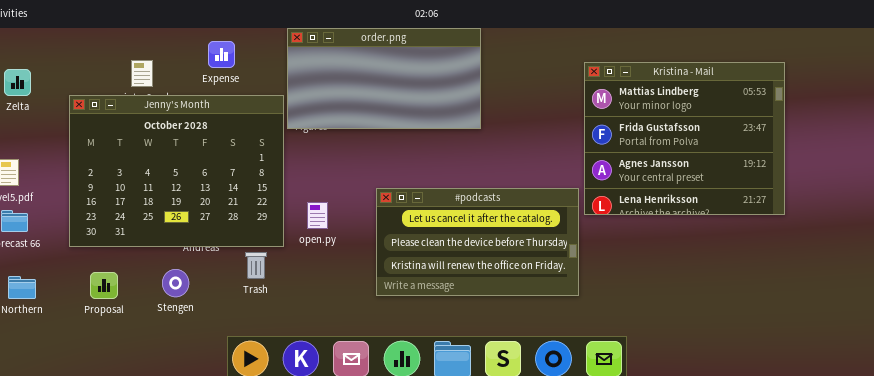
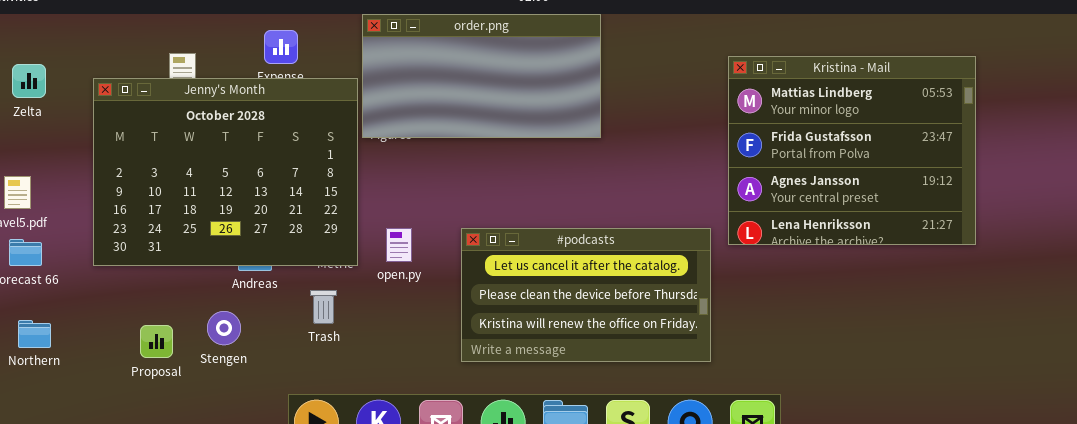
Jenny's Month: [69,95,284,247] -> [93,78,358,266], moved
#podcasts: [376,188,579,296] -> [461,228,711,362], moved
Proposal: [90,272,118,299] -> [140,325,173,358], moved

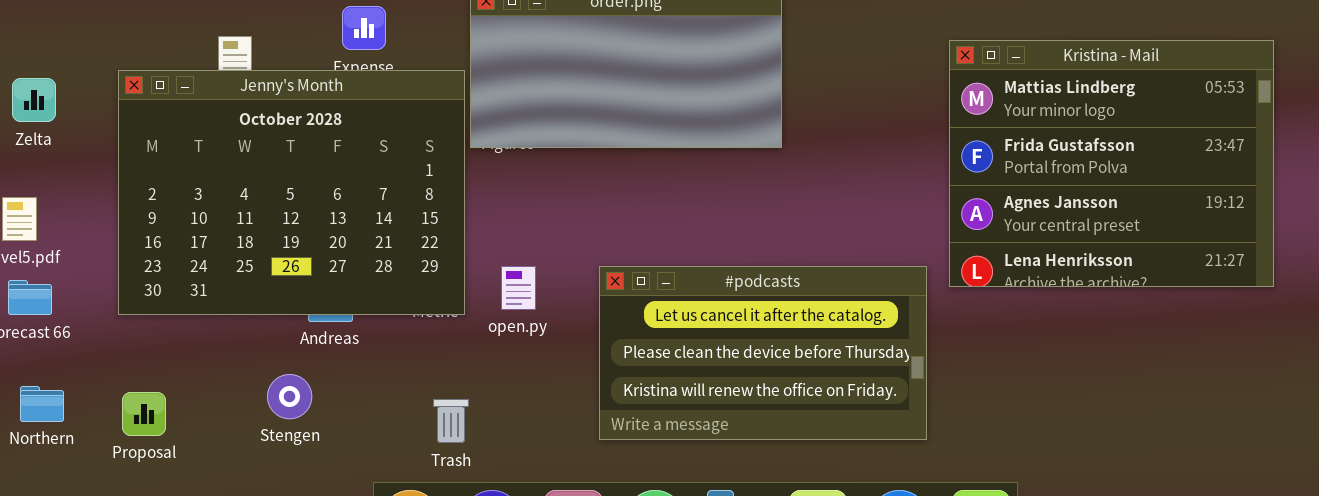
Zelta: [12,64,46,98] -> [12,78,56,122], moved
Trash: [310,290,337,324] -> [433,399,469,443], moved
Proposal: [140,325,173,358] -> [122,392,166,436], moved

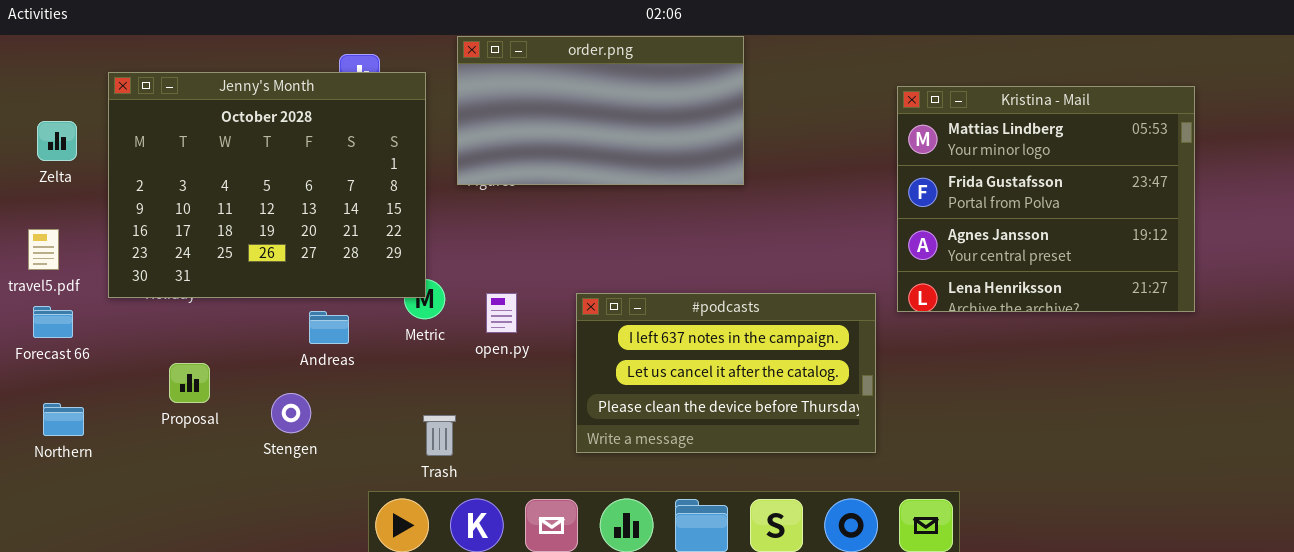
Jenny's Month: [118,70,465,315] -> [108,72,426,298], moved
#podcasts: [599,266,927,440] -> [576,293,876,453], scrolled up 1 row
Proposal: [122,392,166,436] -> [169,363,210,403], moved

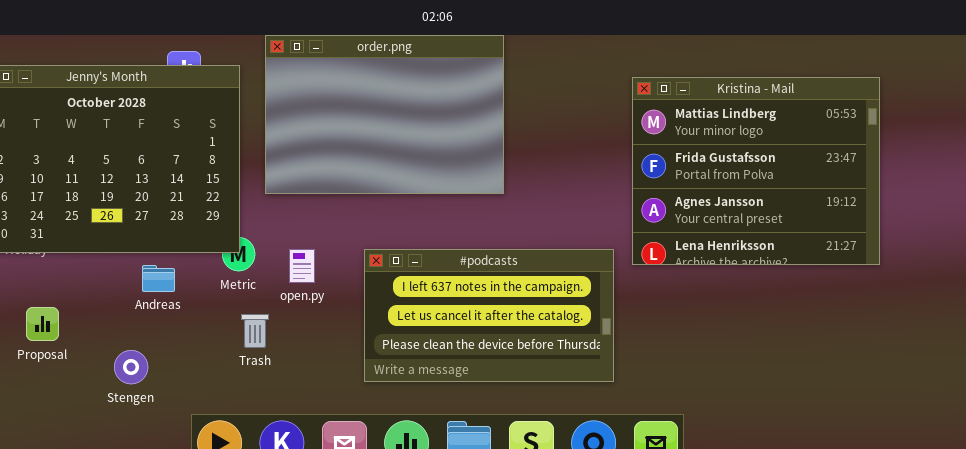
order.png: [457,36,744,185] -> [265,35,504,194], resized
Stengen: [271,393,311,433] -> [114,350,148,384], moved
Trash: [423,415,456,456] -> [241,314,269,348], moved

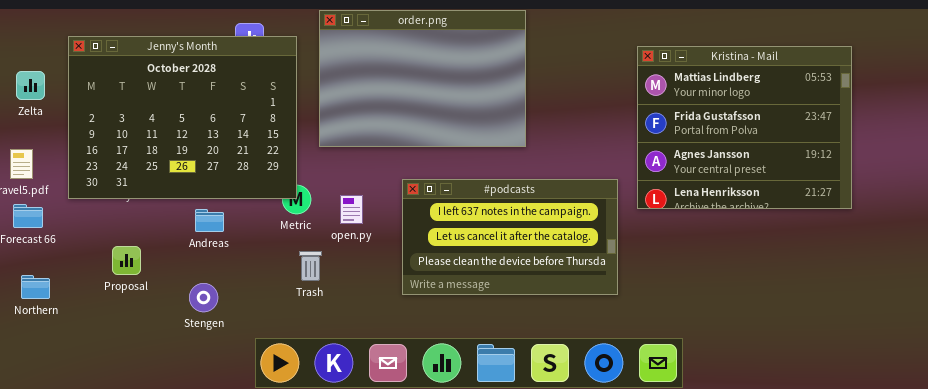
#podcasts: [364,249,614,382] -> [402,179,618,295], moved
Andreas: [142,265,175,292] -> [195,209,224,232], moved

